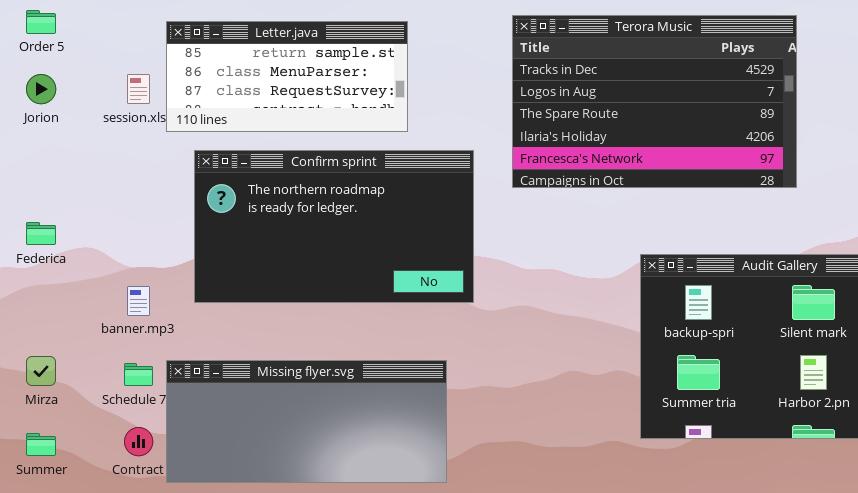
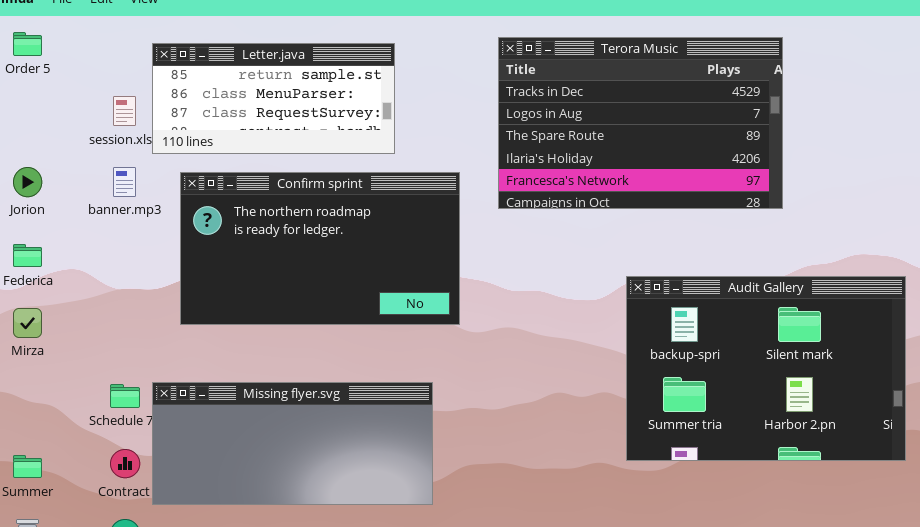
Jorion: [26,74,56,104] -> [13,167,42,197], moved
banner.mp3: [127,286,150,316] -> [113,167,136,197], moved
Mirza: [26,356,56,386] -> [13,308,42,338], moved

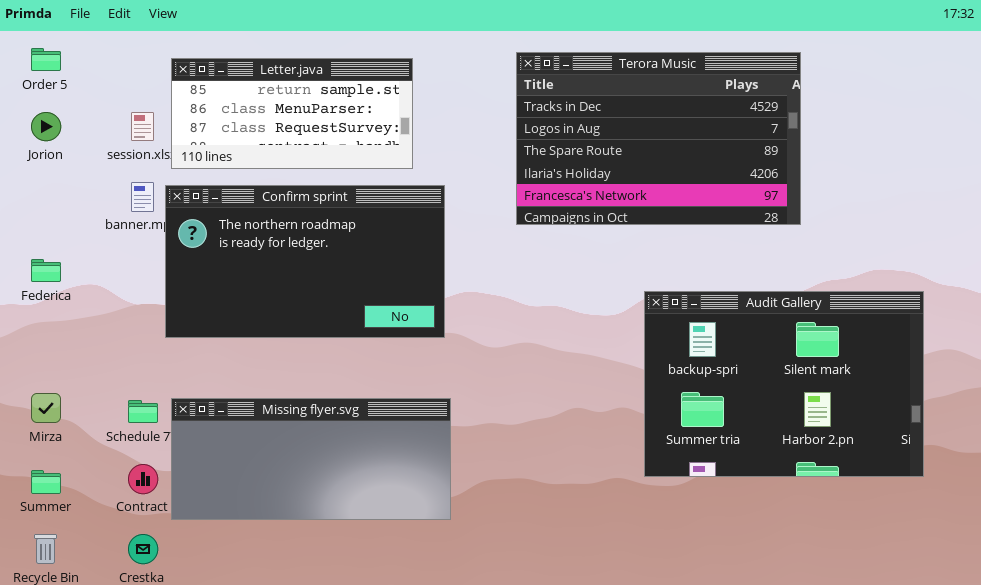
Jorion: [13,167,42,197] -> [31,112,61,141], moved
Confirm sprint: [180,172,460,325] -> [165,185,445,338], moved
Mirza: [13,308,42,338] -> [31,393,61,423], moved

